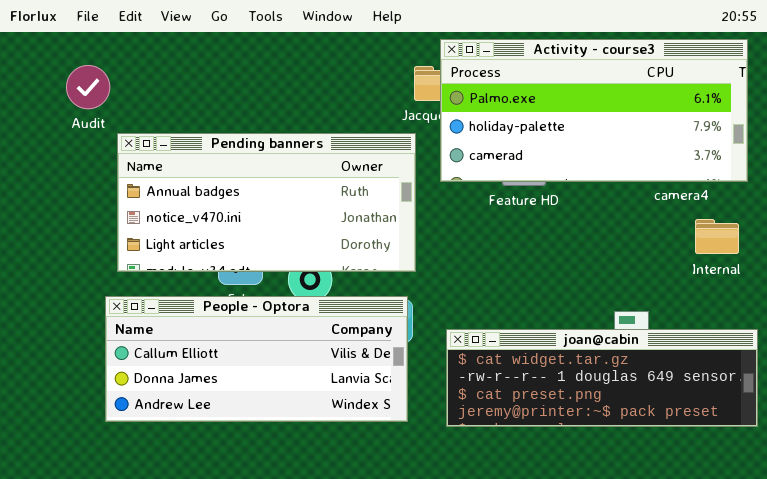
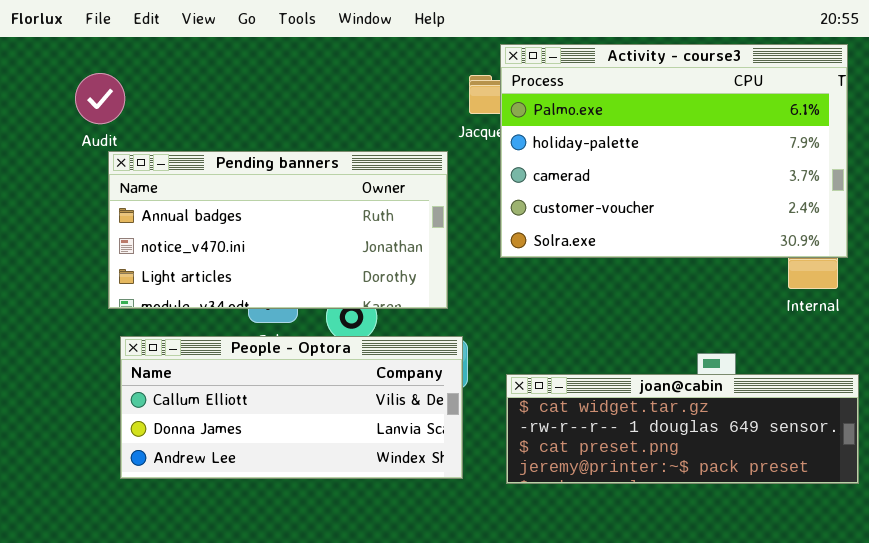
Activity - course3: [440,39,748,182] -> [500,44,848,258], resized
Pending banners: [117,133,416,272] -> [108,151,448,309], moved

